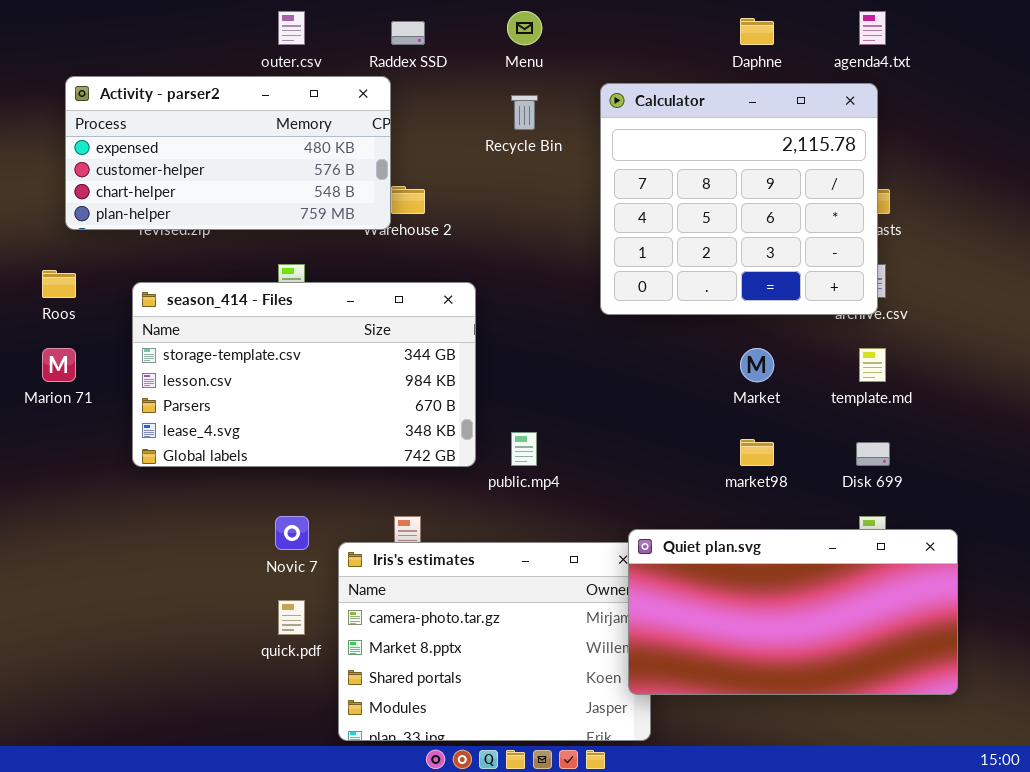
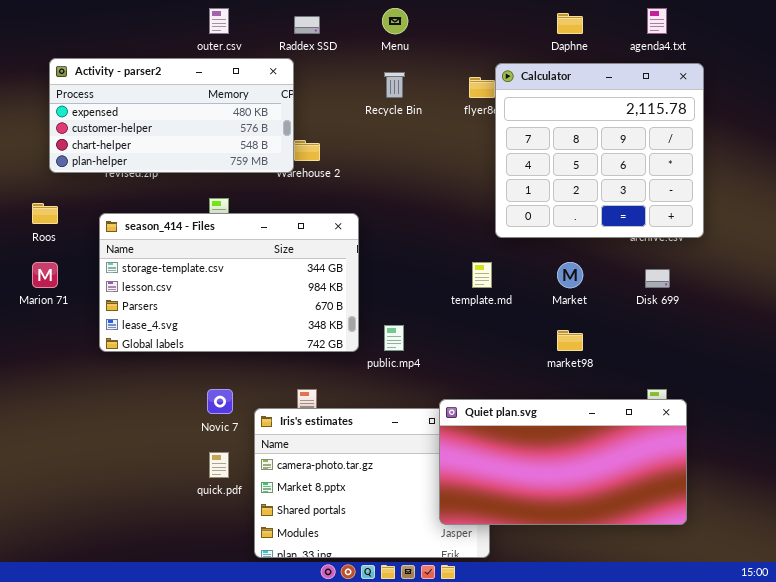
Calculator: [600,83,878,315] -> [495,63,704,238], moved
template.md: [859,348,886,382] -> [472,262,492,288], moved
Disk 699: [856,442,890,466] -> [645,269,670,288], moved
Quiet plan.svg: [628,529,958,695] -> [439,399,687,525], moved

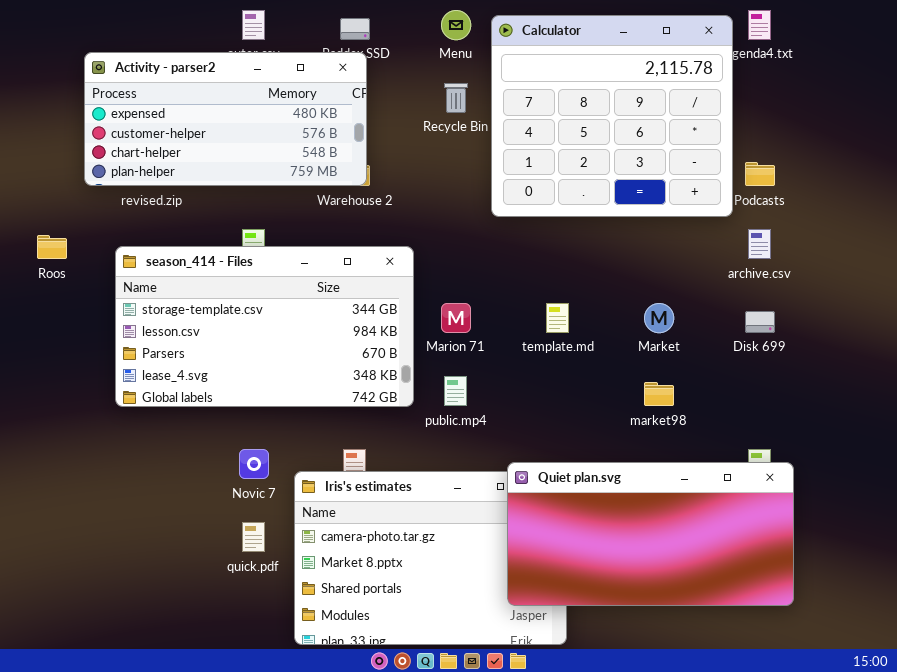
Activity - parser2: [49,58,294,173] -> [84,52,367,186], moved
Calculator: [495,63,704,238] -> [491,15,733,217], moved
Marion 71: [32,262,58,288] -> [441,303,471,333], moved

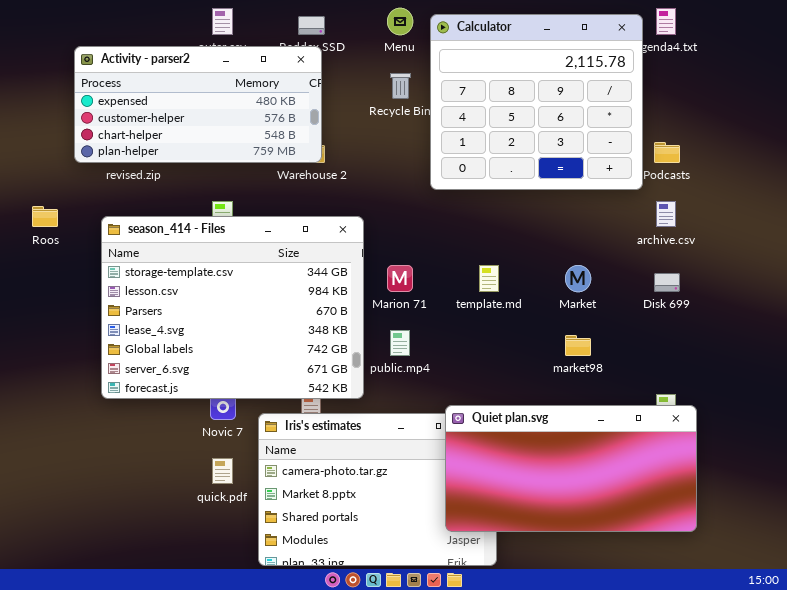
season_414 - Files: [115,246,414,407] -> [101,216,364,399], resized

